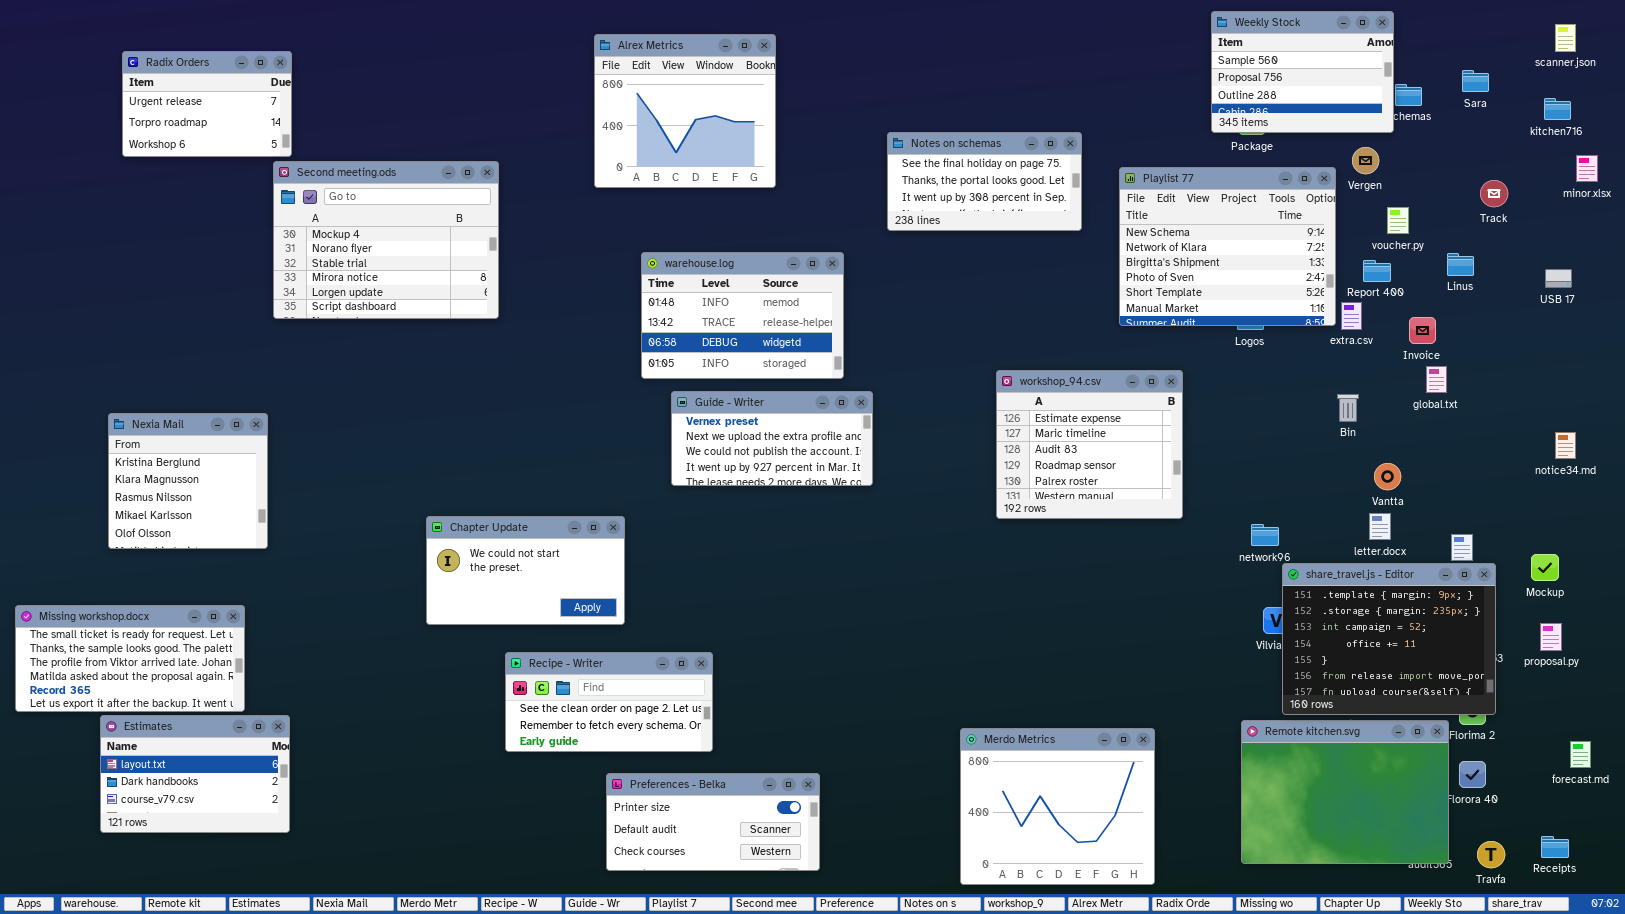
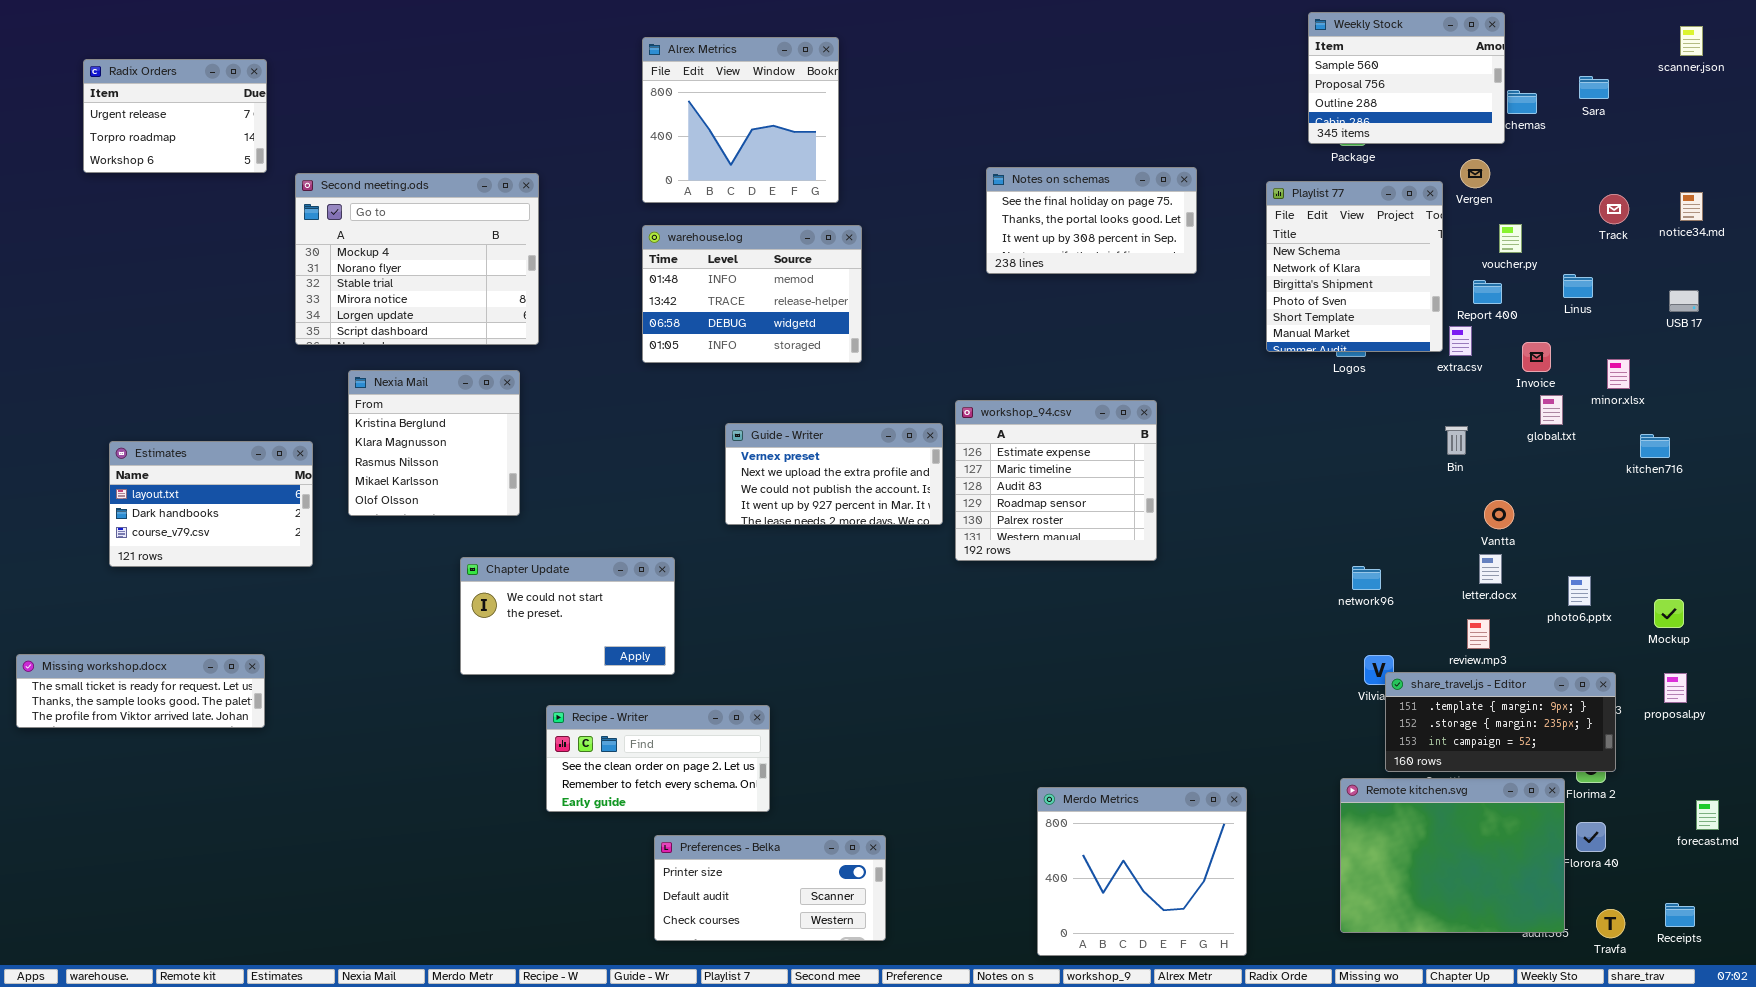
Radix Orders: [122,51,292,157] -> [83,59,267,173], moved
kitchen716: [1544,98,1571,120] -> [1640,434,1670,458], moved
Notes on schemas: [887,132,1082,231] -> [986,167,1197,274], moved
minor.xlsx: [1576,155,1598,182] -> [1607,359,1630,389], moved
Playlist 77: [1119,167,1336,326] -> [1266,181,1443,352], resized
warehouse.log: [641,252,844,379] -> [642,225,862,363], moved
workshop_94.csv: [996,370,1183,519] -> [955,400,1157,561], moved
Nexia Mail: [108,413,268,549] -> [348,370,520,516], moved
notice34.md: [1555,432,1576,459] -> [1680,192,1703,221], moved
share_travel.js - Editor: [1282,563,1496,715] -> [1385,672,1616,772], resized
Missing workshop.docx: [15,605,245,712] -> [16,654,265,728], resized
Estimates: [100,715,290,833] -> [109,441,313,567], moved

